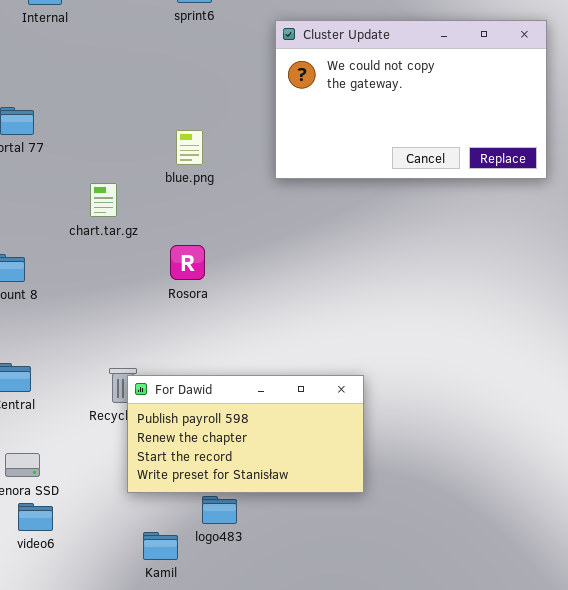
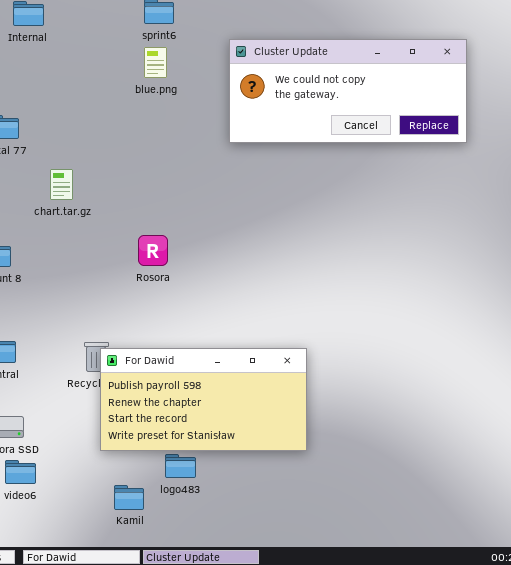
Cluster Update: [275,20,547,179] -> [229,39,467,143], resized
blue.png: [176,130,203,165] -> [144,47,167,78], moved
chart.tar.gz: [90,183,117,217] -> [50,169,73,200], moved

